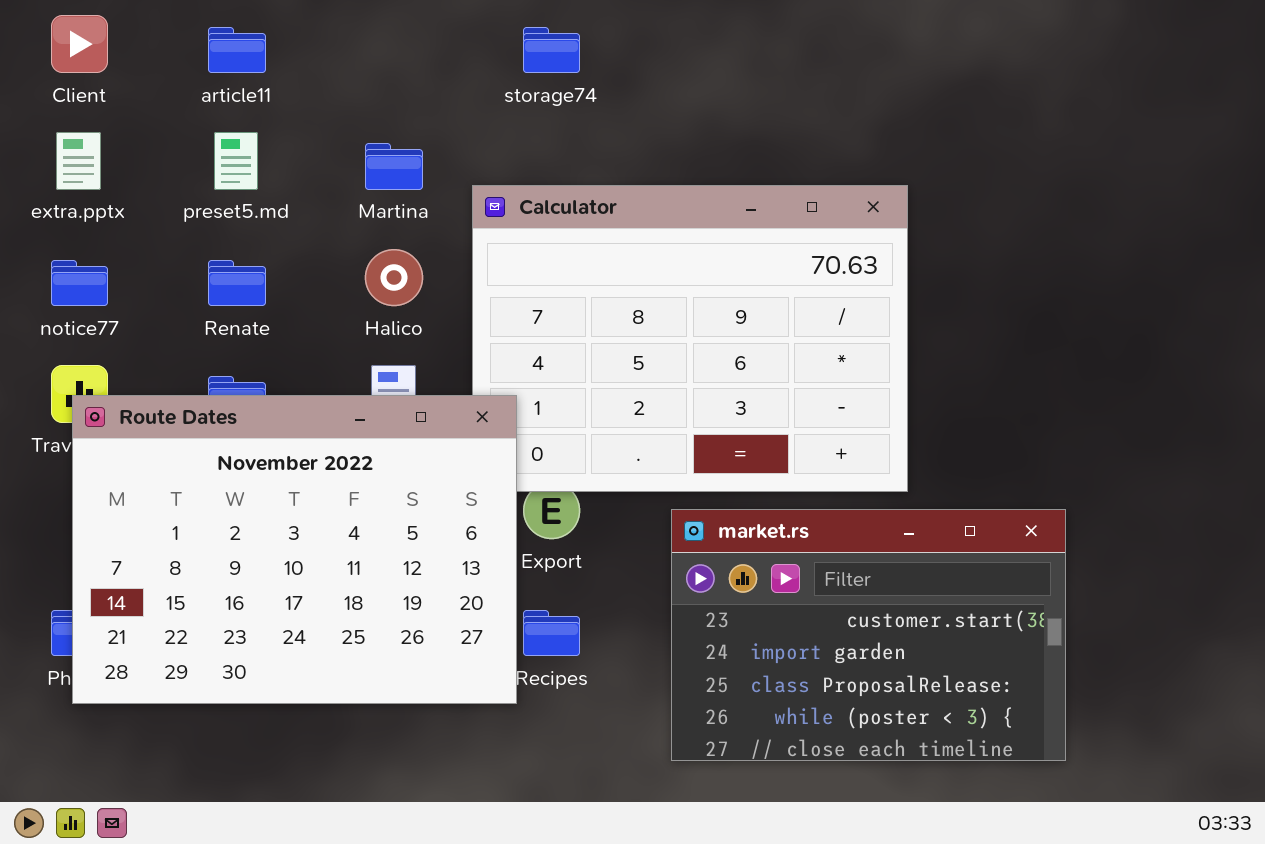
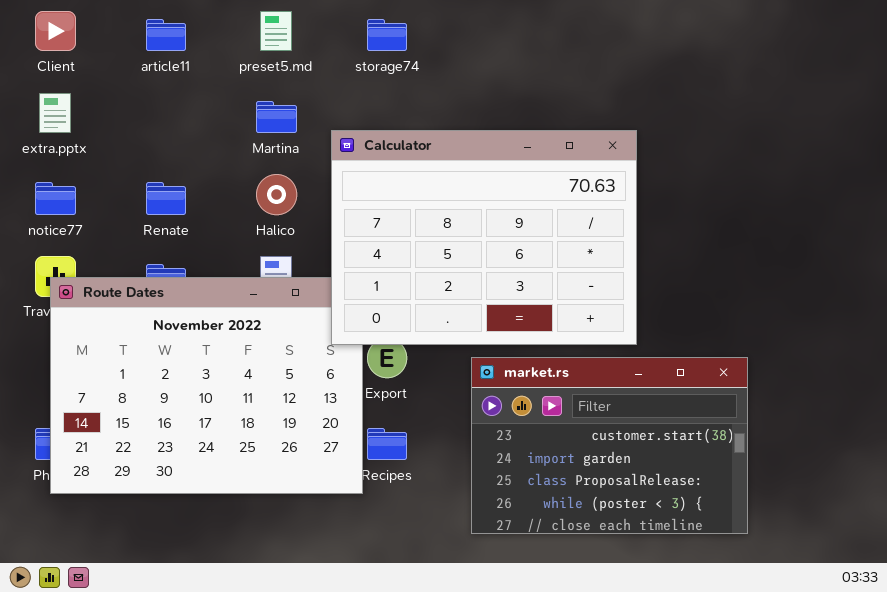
preset5.md: [214,132,258,190] -> [260,11,292,51], moved
Calculator: [472,185,908,492] -> [331,130,637,345], raised

